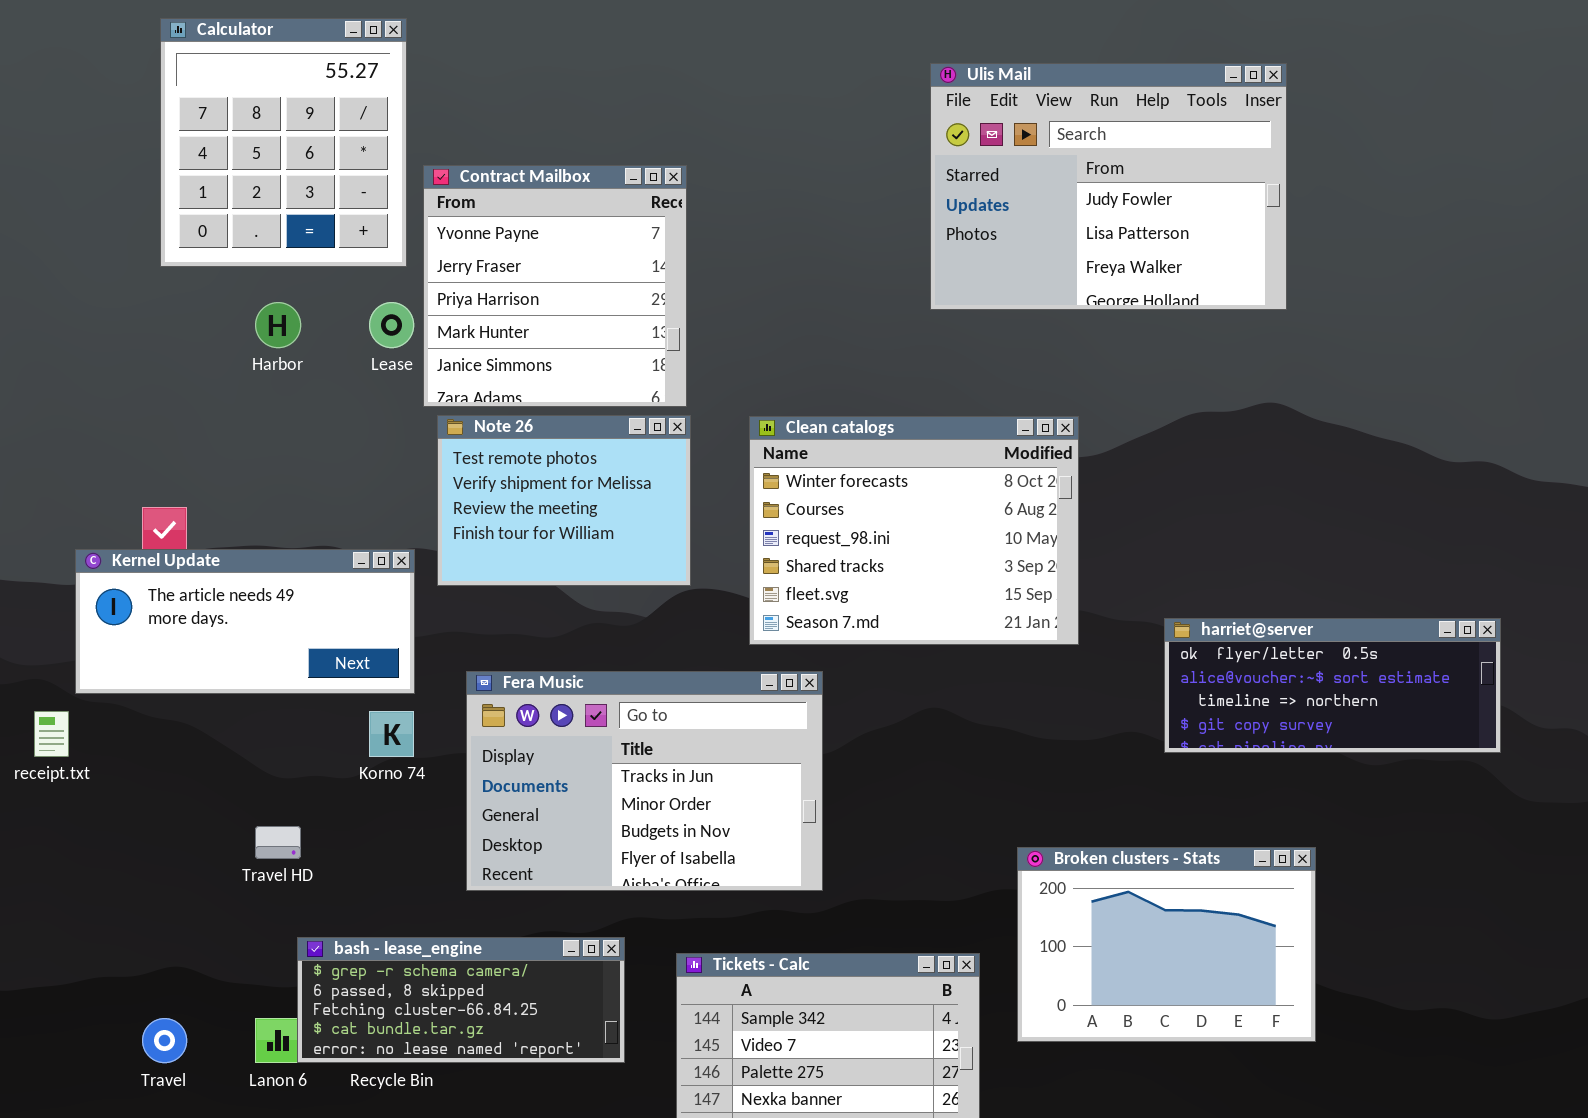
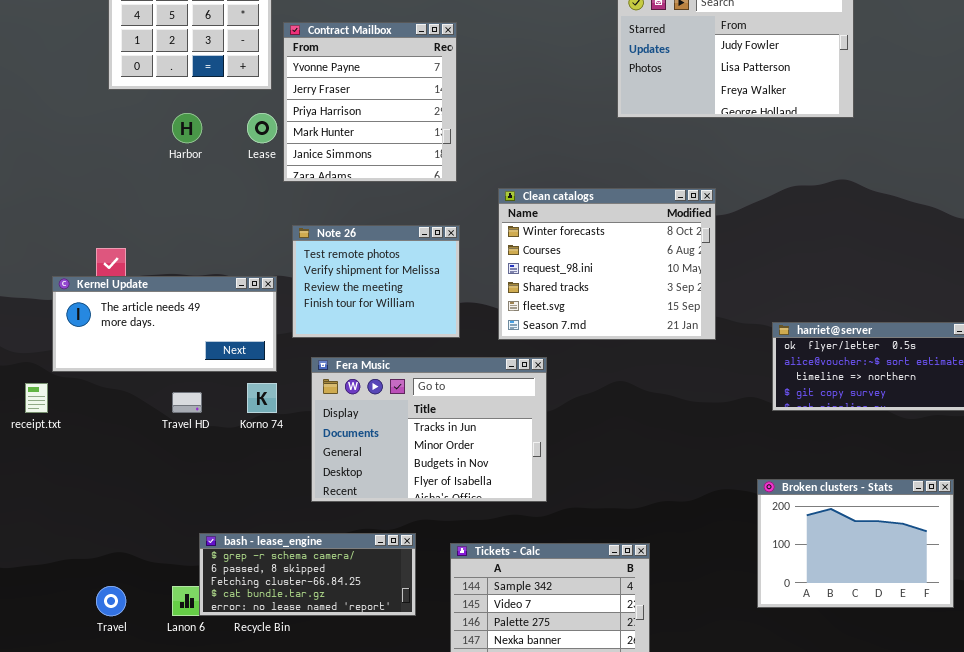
Note 26: [437,415,691,586] -> [292,225,460,338], moved
Travel HD: [255,826,301,859] -> [172,392,202,413], moved
Broken clusters - Stats: [1017,847,1316,1042] -> [757,479,954,608], moved

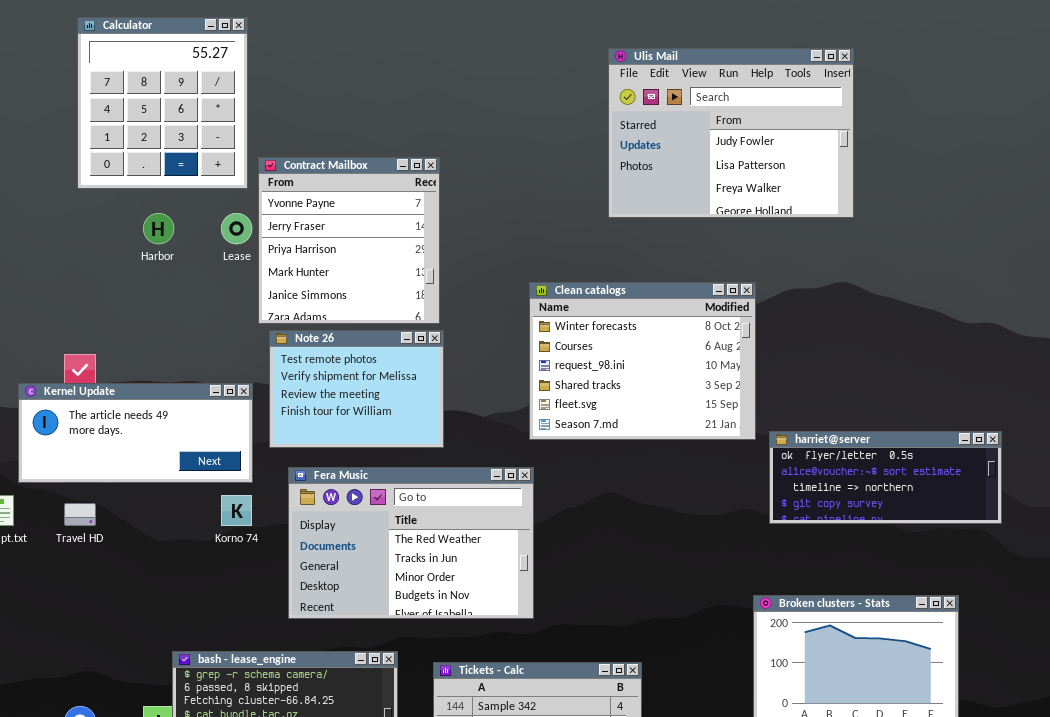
Contract Mailbox: [283,22,457,182] -> [258,157,440,324], moved
Clean catalogs: [498,188,716,340] -> [529,282,756,440], moved
Fera Music: [311,357,547,502] -> [288,467,534,619], scrolled up 1 row
Travel HD: [172,392,202,413] -> [64,503,96,526], moved

